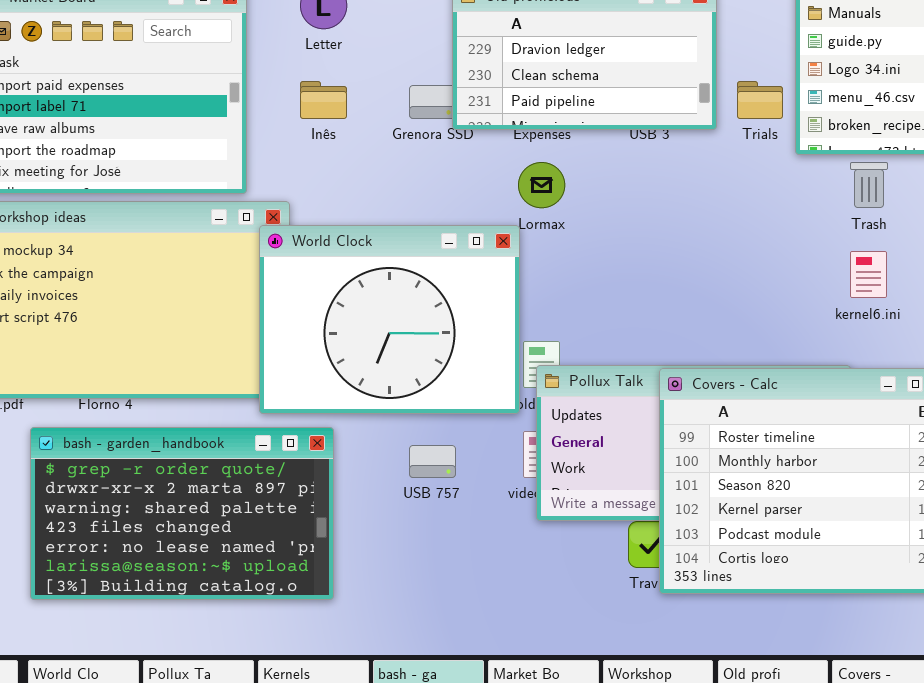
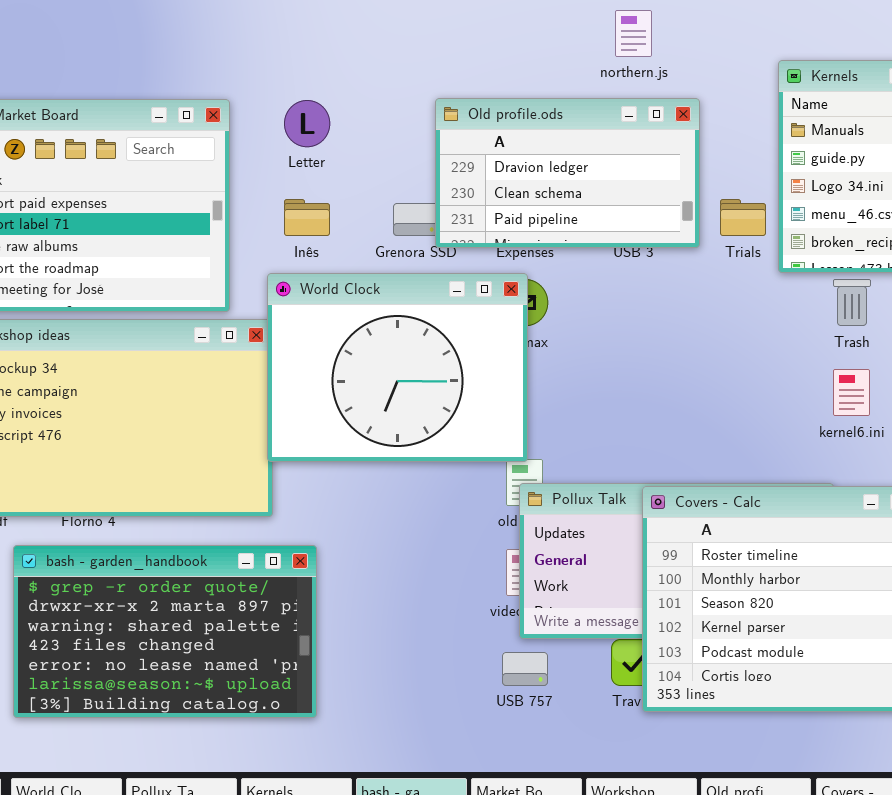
World Clock: [259,225,520,414] -> [267,273,528,462], moved
USB 757: [409,445,456,478] -> [502,652,548,686], moved

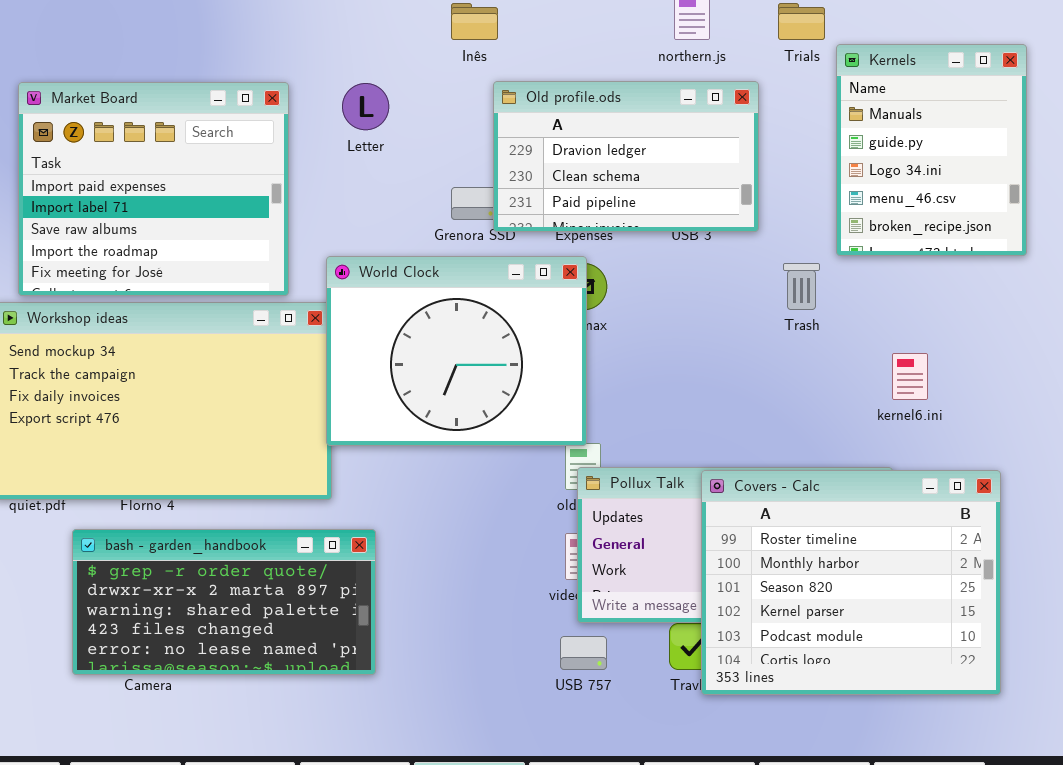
Inês: [284,199,330,236] -> [451,3,498,40], moved
Trials: [720,199,766,236] -> [778,3,825,40], moved
Trash: [833,279,871,326] -> [783,263,820,310], moved
bash - garden_handbook: [13,545,317,718] -> [72,529,376,675], resized

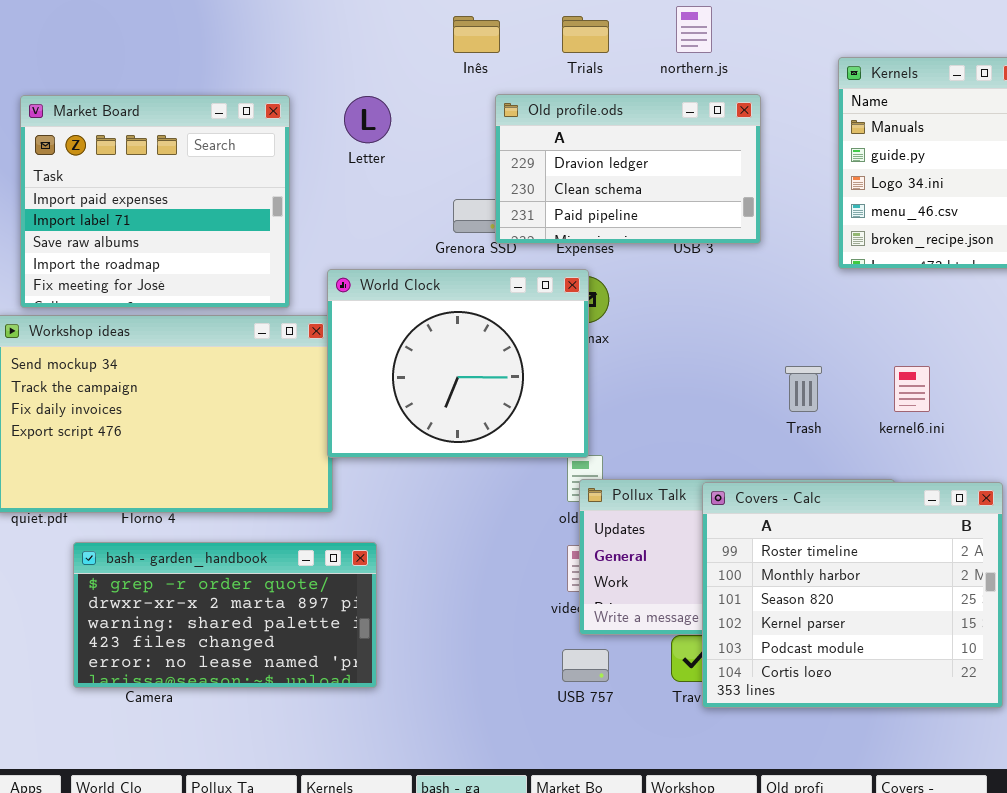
Trials: [778,3,825,40] -> [562,16,609,53], moved
Trash: [783,263,820,310] -> [785,366,822,412], moved

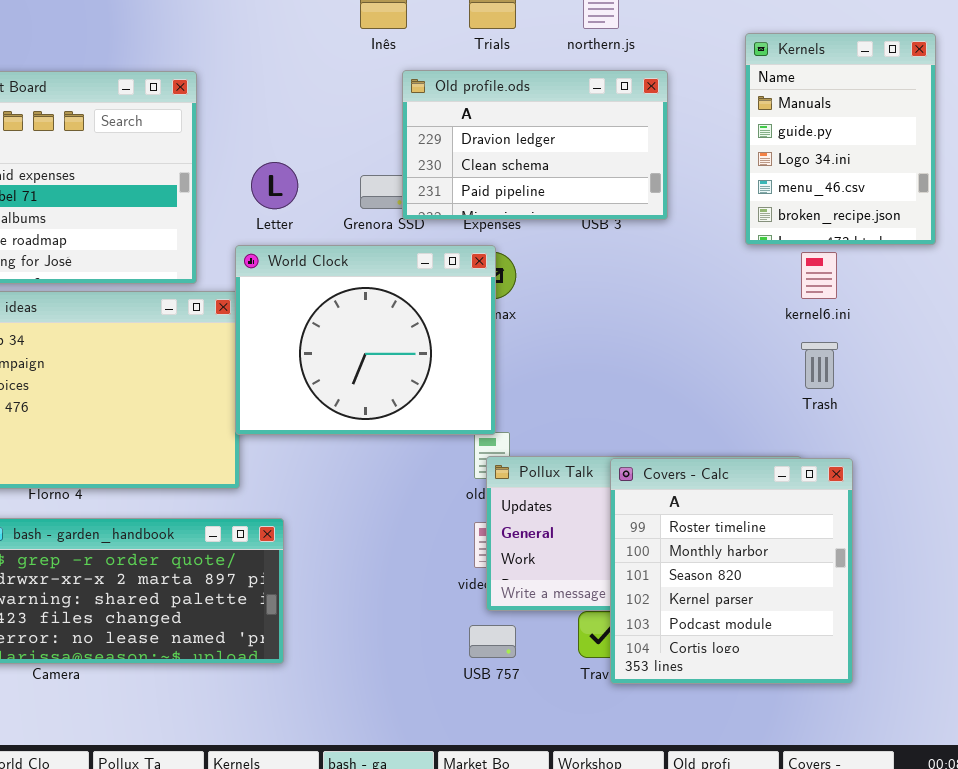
Letter: [344,96,391,143] -> [251,162,298,209], moved
Trash: [785,366,822,412] -> [801,342,838,389], moved
kernel6.ini: [894,366,930,412] -> [801,252,837,299], moved
Covers - Calc: [702,482,1003,708] -> [610,458,853,684], resized

